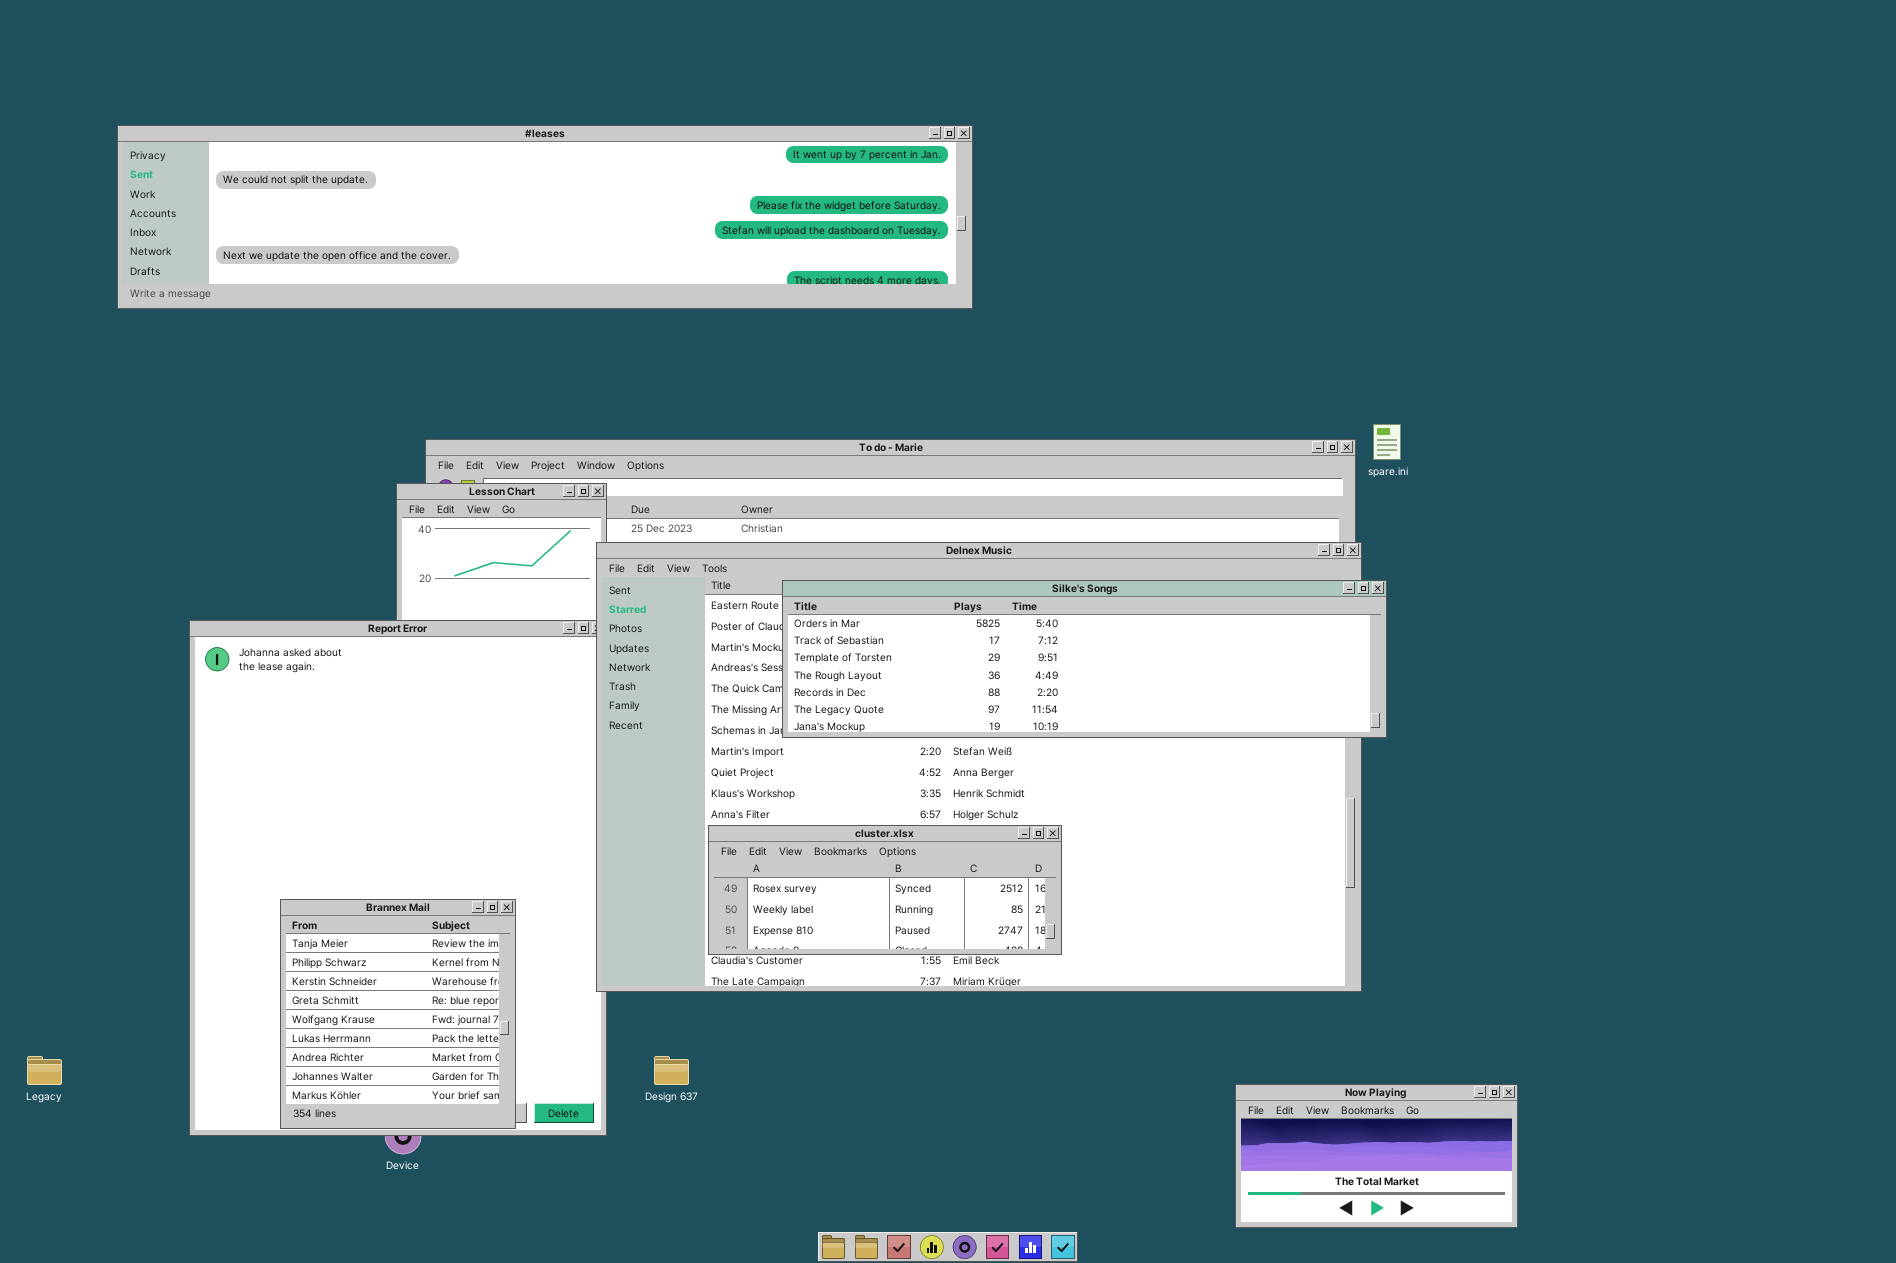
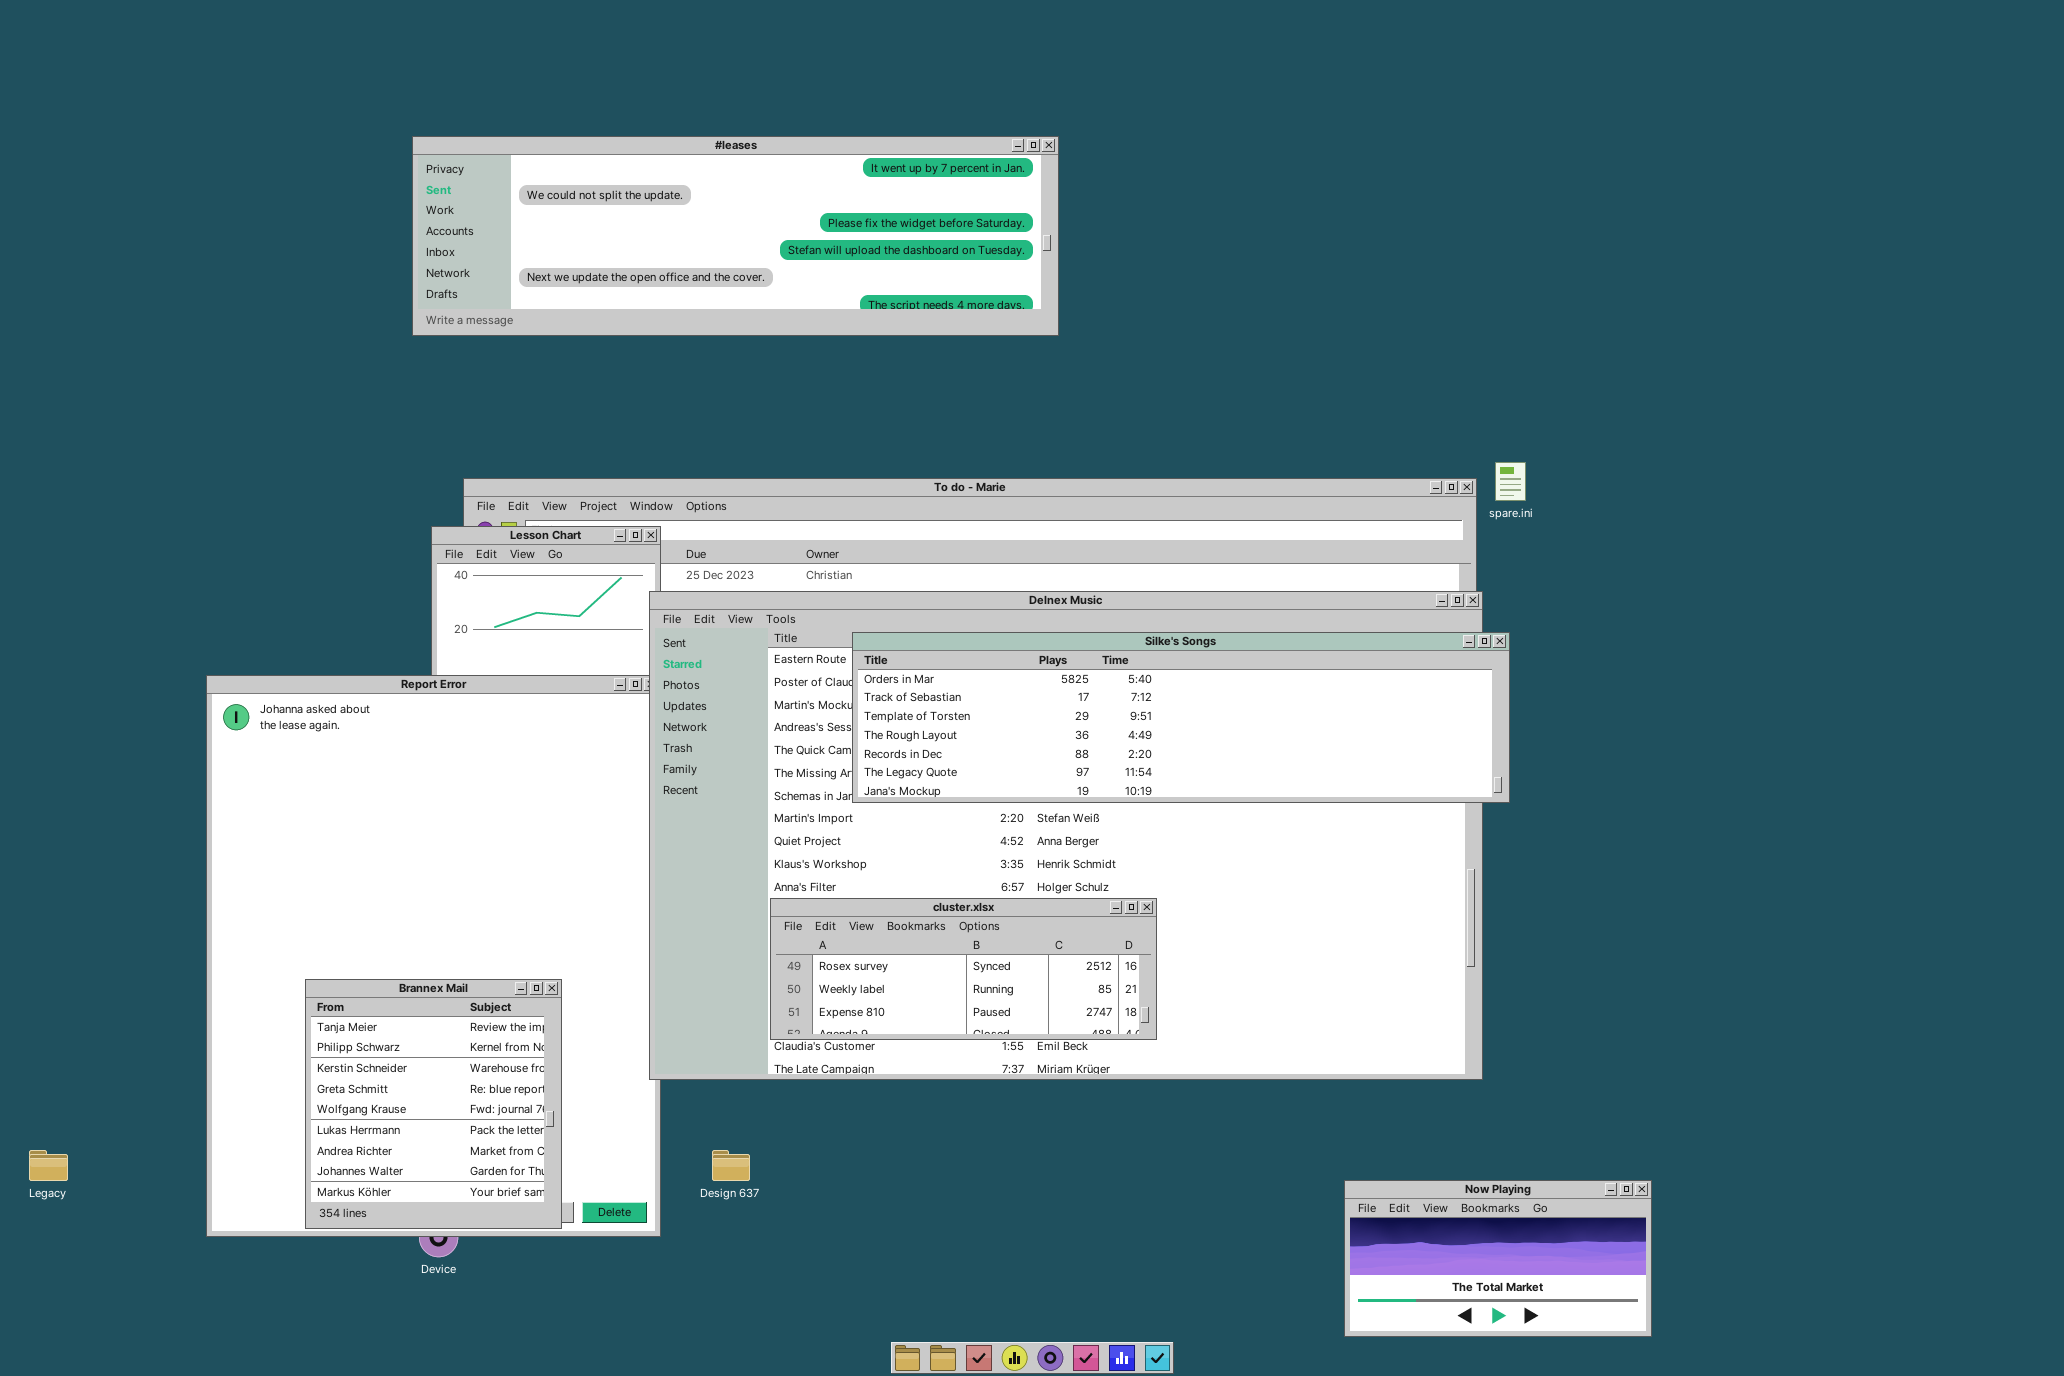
#leases: [117,125,973,309] -> [412,136,1059,336], resized

